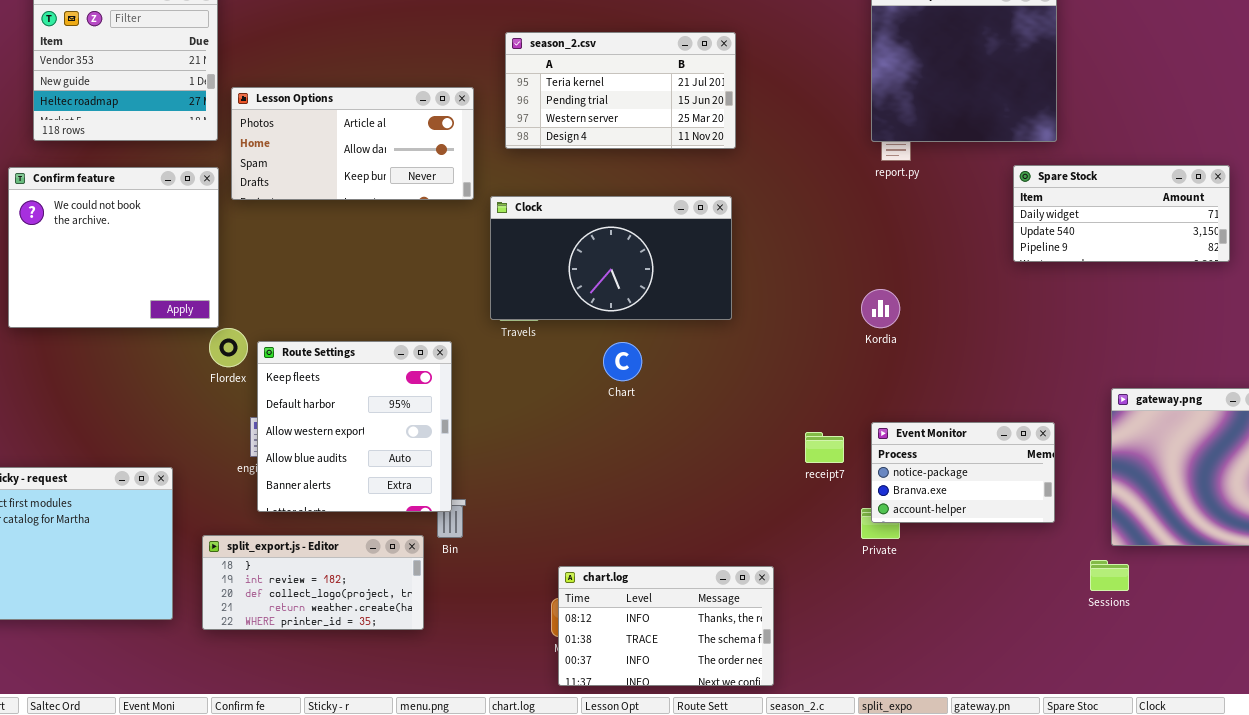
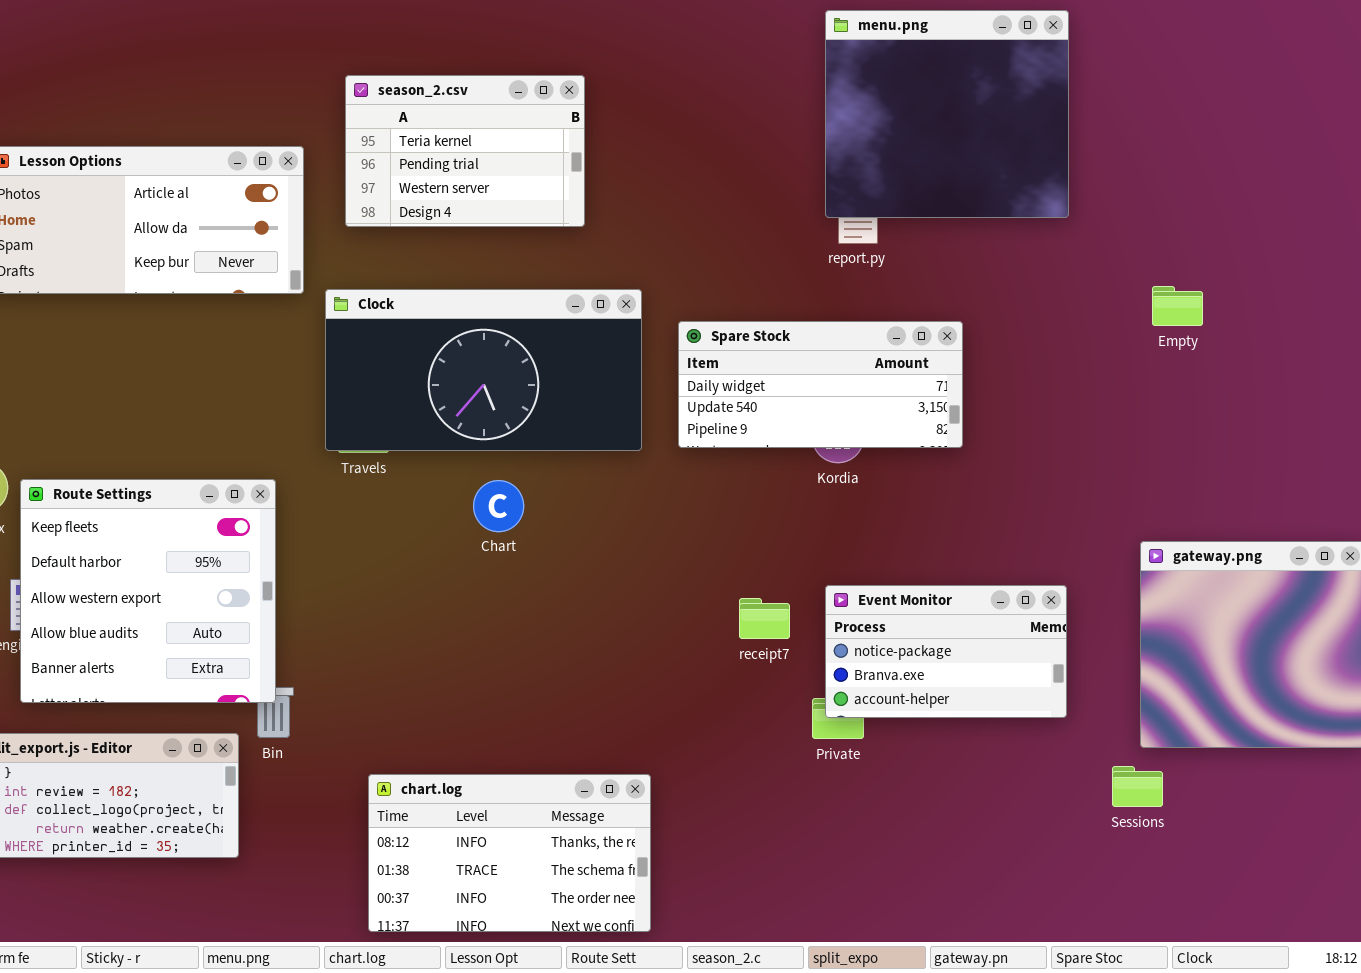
season_2.csv: [505,32,736,149] -> [345,75,585,227], resized
Spare Stock: [1013,165,1230,262] -> [678,321,963,448], moved
chart.log: [558,566,774,686] -> [368,774,651,932], moved

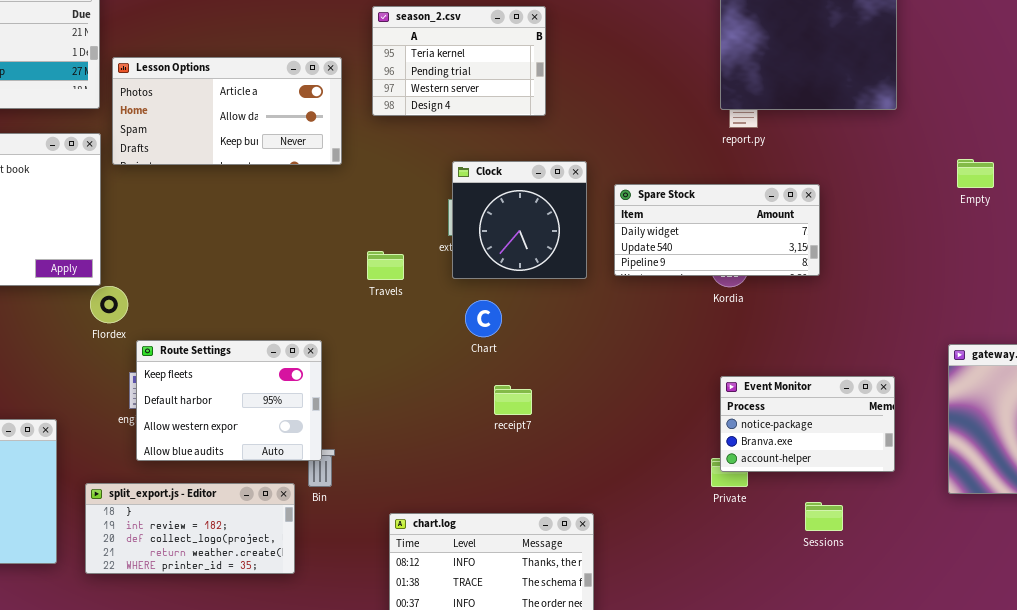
Clock: [325,289,642,451] -> [452,161,587,279], resized
Route Settings: [20,479,276,703] -> [136,340,322,461], resized
receipt7: [739,598,790,639] -> [494,385,532,415], moved
Sessions: [1112,766,1163,807] -> [805,502,843,531], moved

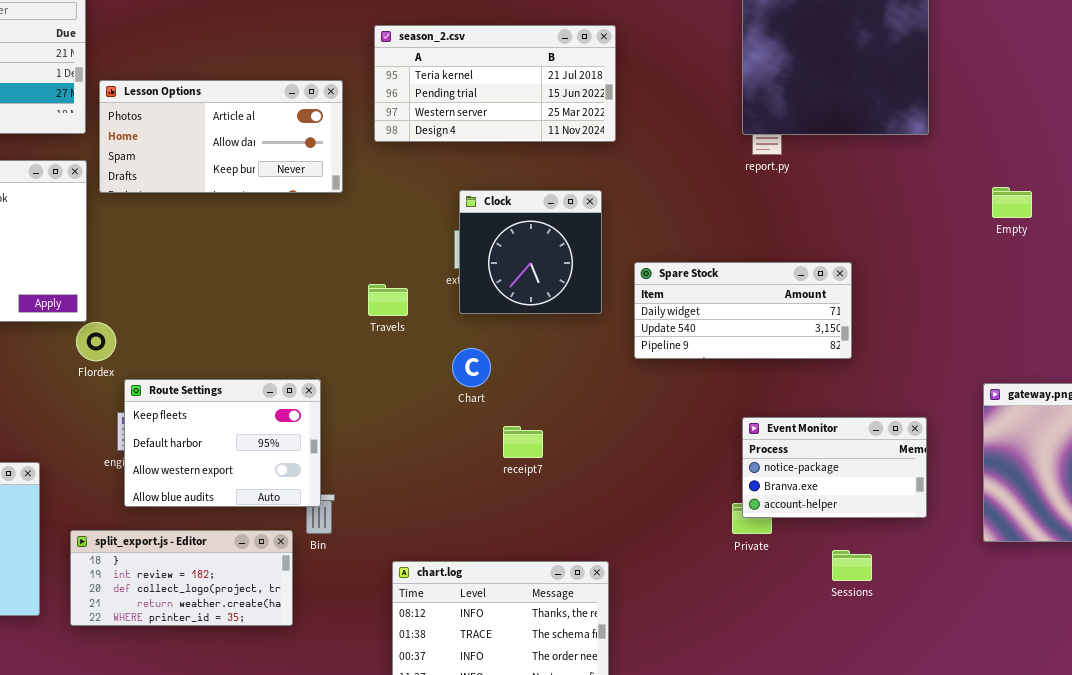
season_2.csv: [372,6,546,116] -> [374,25,616,142], resized
Spare Stock: [614,184,820,276] -> [634,262,852,359], moved
Chart: [465,300,502,337] -> [452,348,491,387], moved

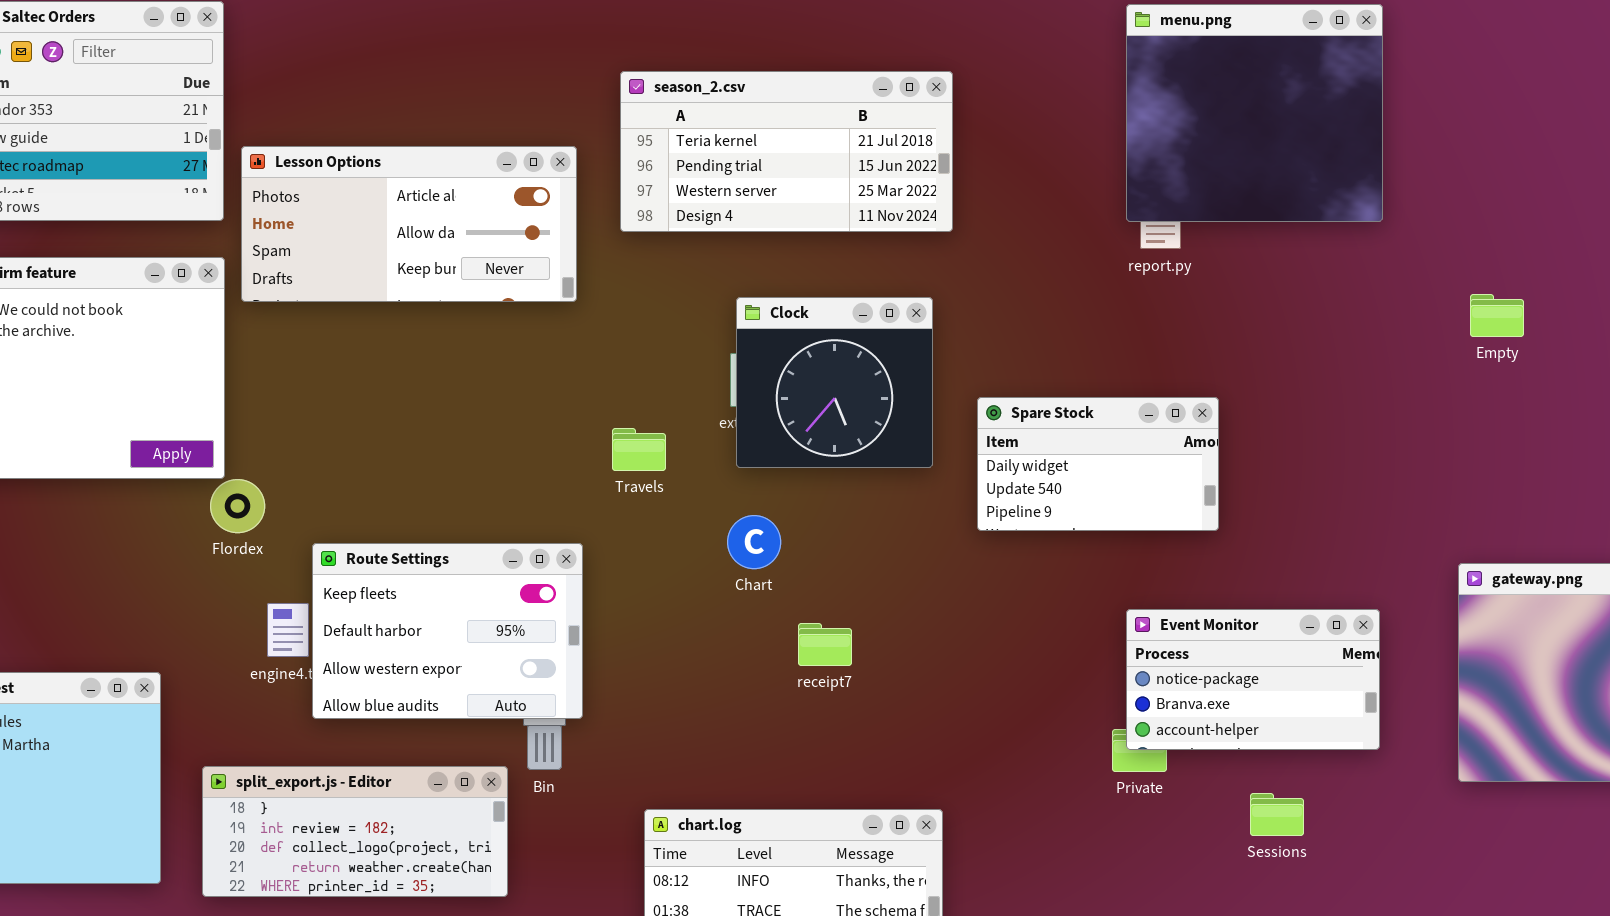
Spare Stock: [634,262,852,359] -> [977,397,1219,531], resized
Route Settings: [124,379,321,507] -> [312,543,583,719], moved

